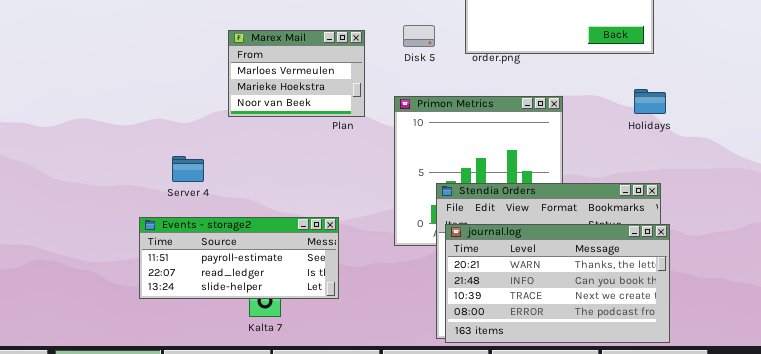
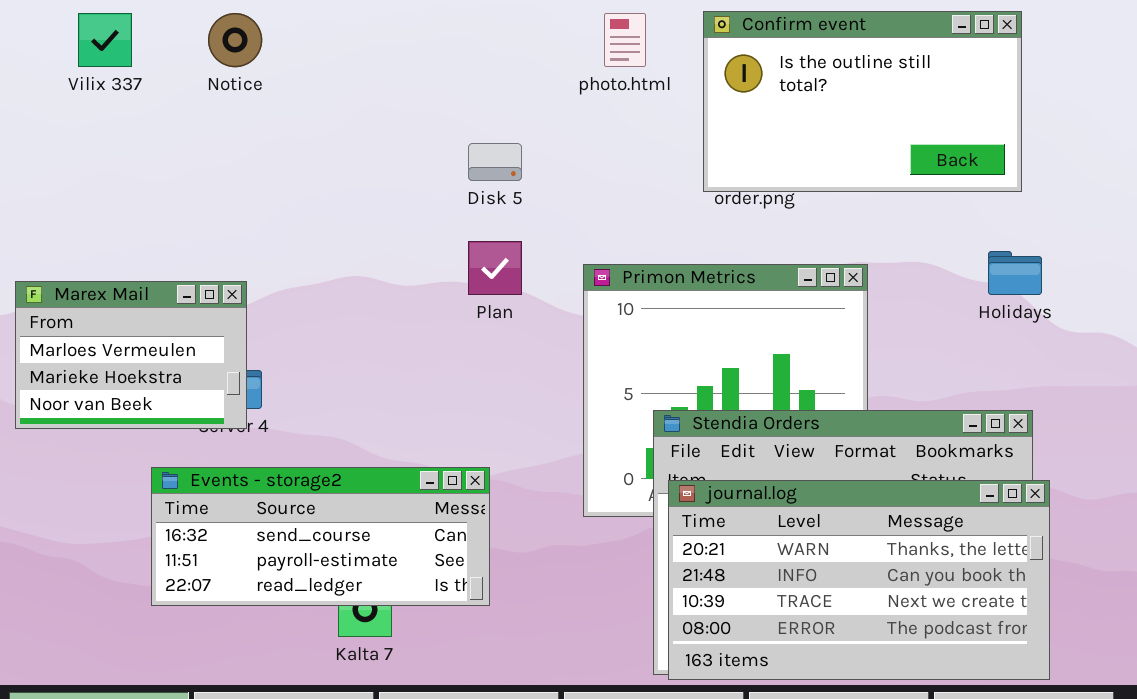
Disk 5: [403,25,435,47] -> [468,143,522,181], moved
Marex Mail: [228,30,365,117] -> [15,281,247,429], moved
Events - storage2: [139,217,339,299] -> [151,467,490,606], scrolled up 1 row

